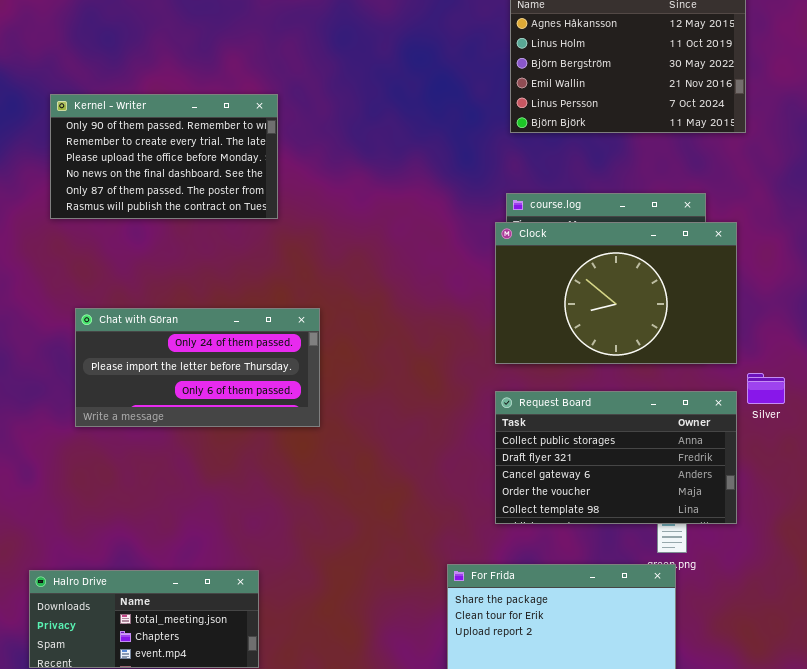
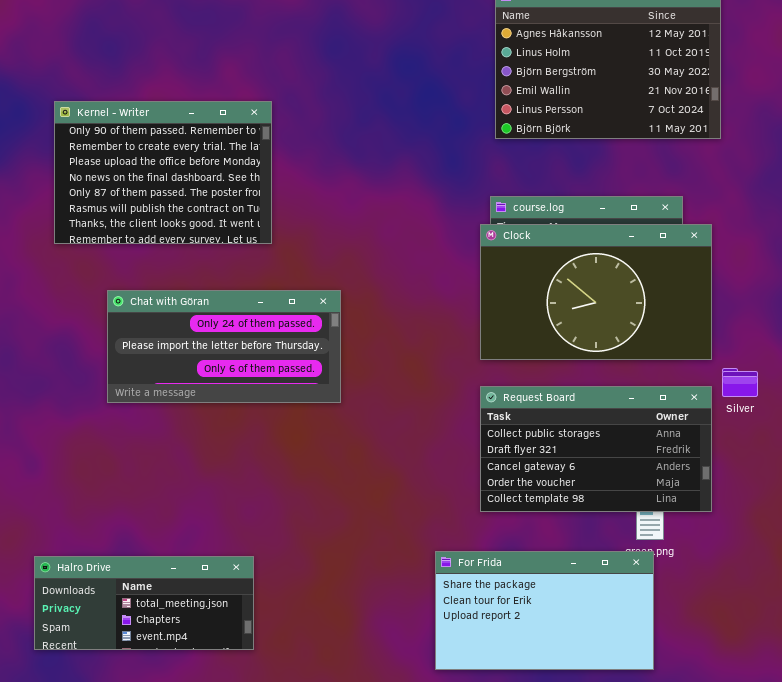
Kernel - Writer: [50,94,278,219] -> [54,101,272,244], resized
Chat with Göran: [75,308,320,427] -> [107,290,341,403], moved

